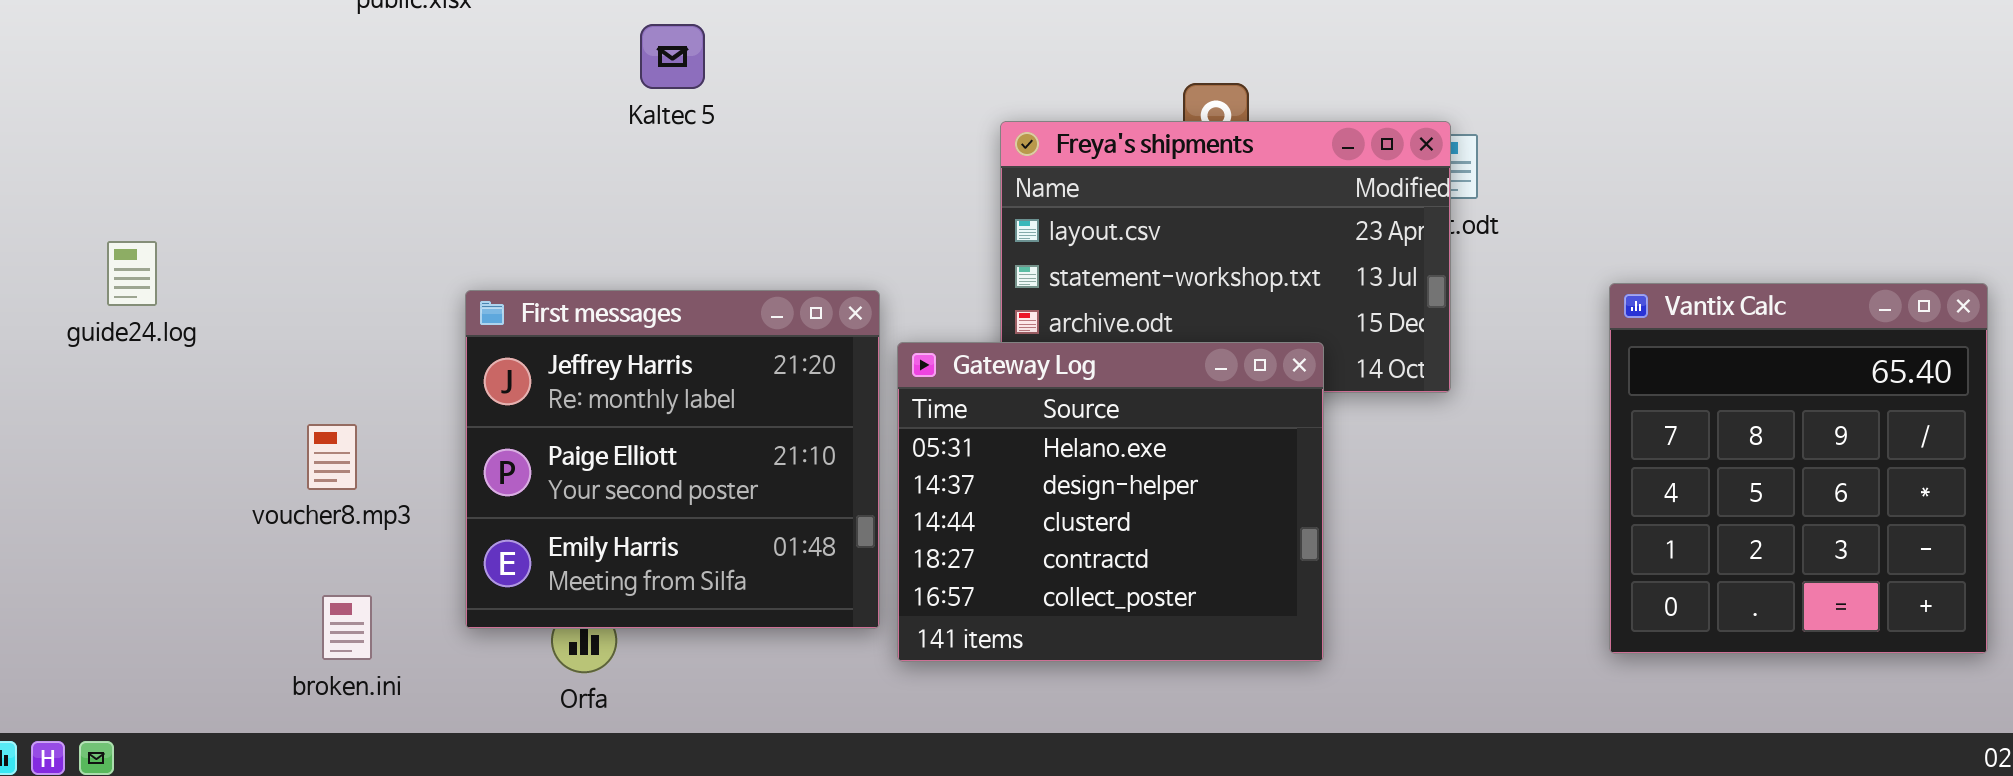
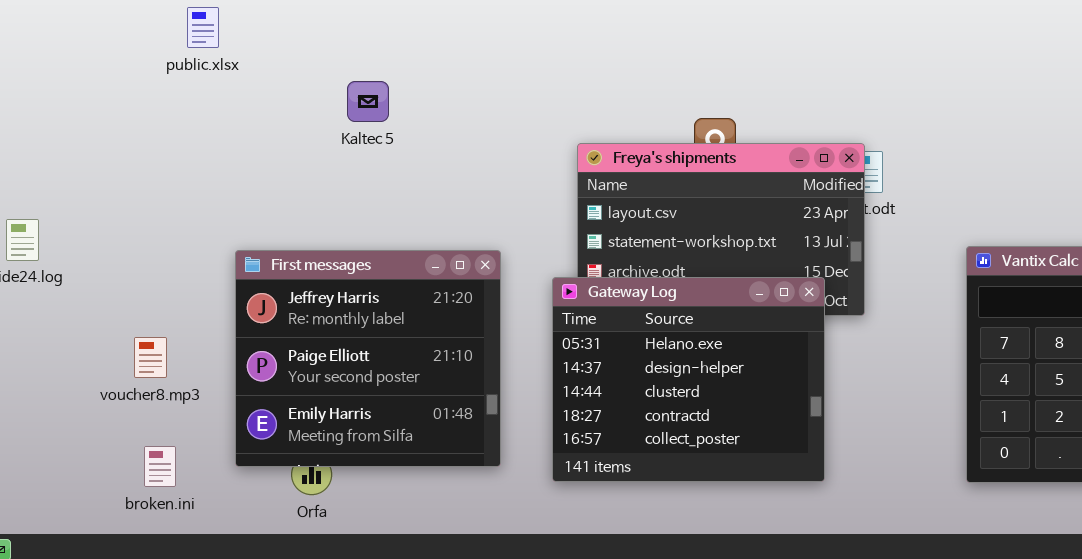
Gateway Log: [897,342,1324,662] -> [552,277,825,482], moved

